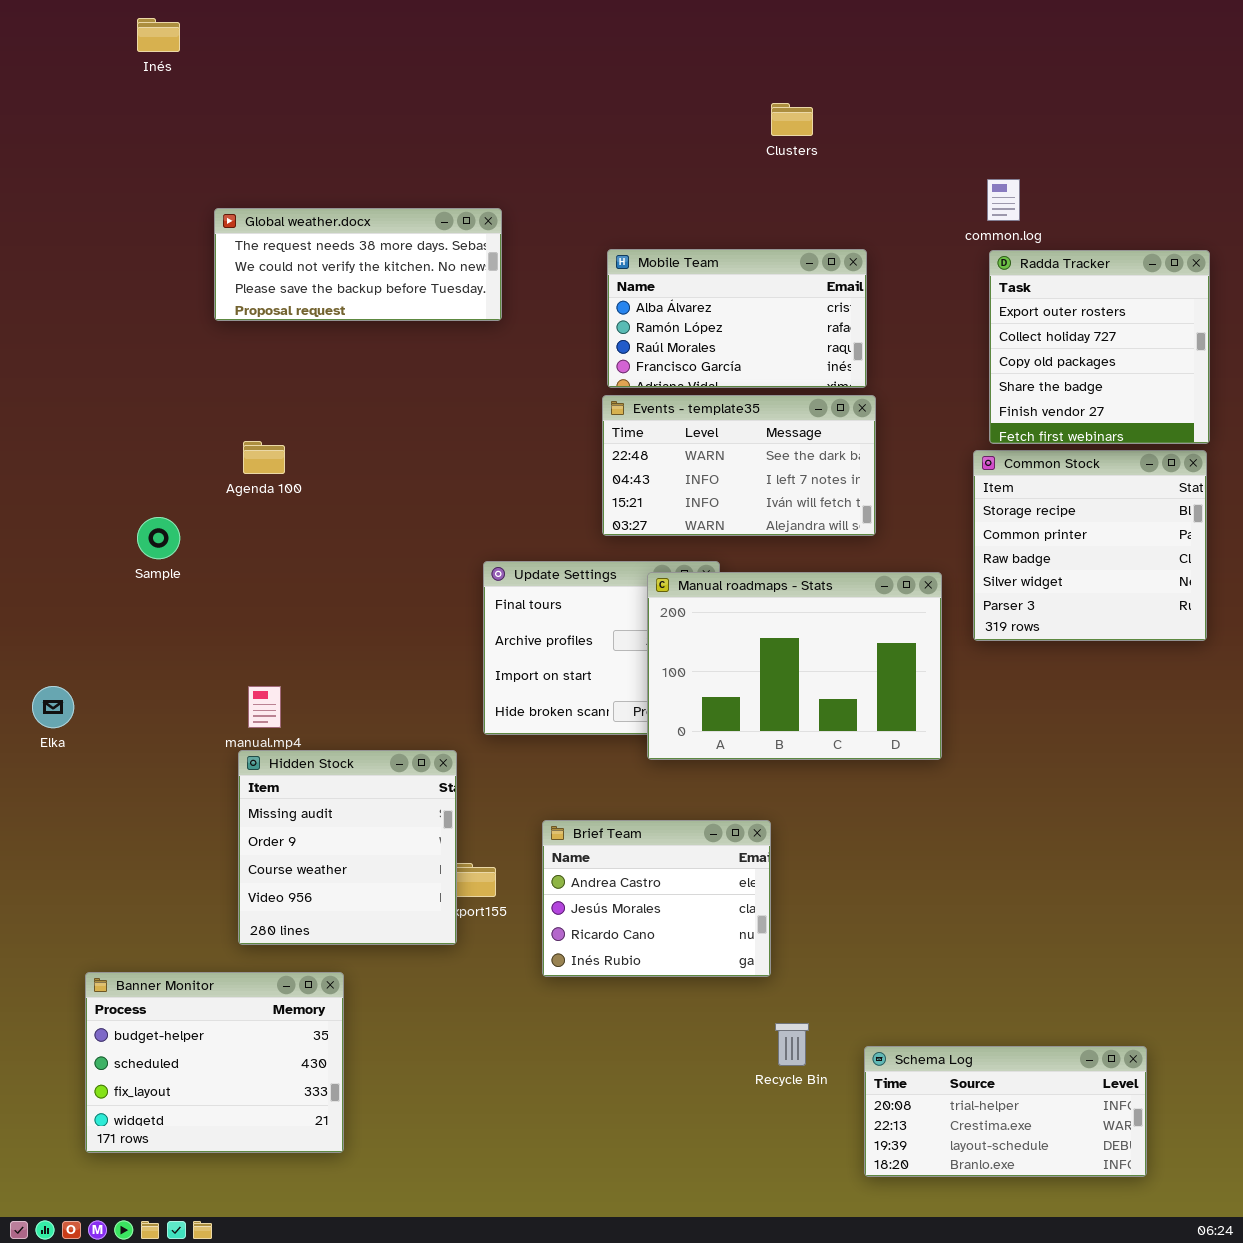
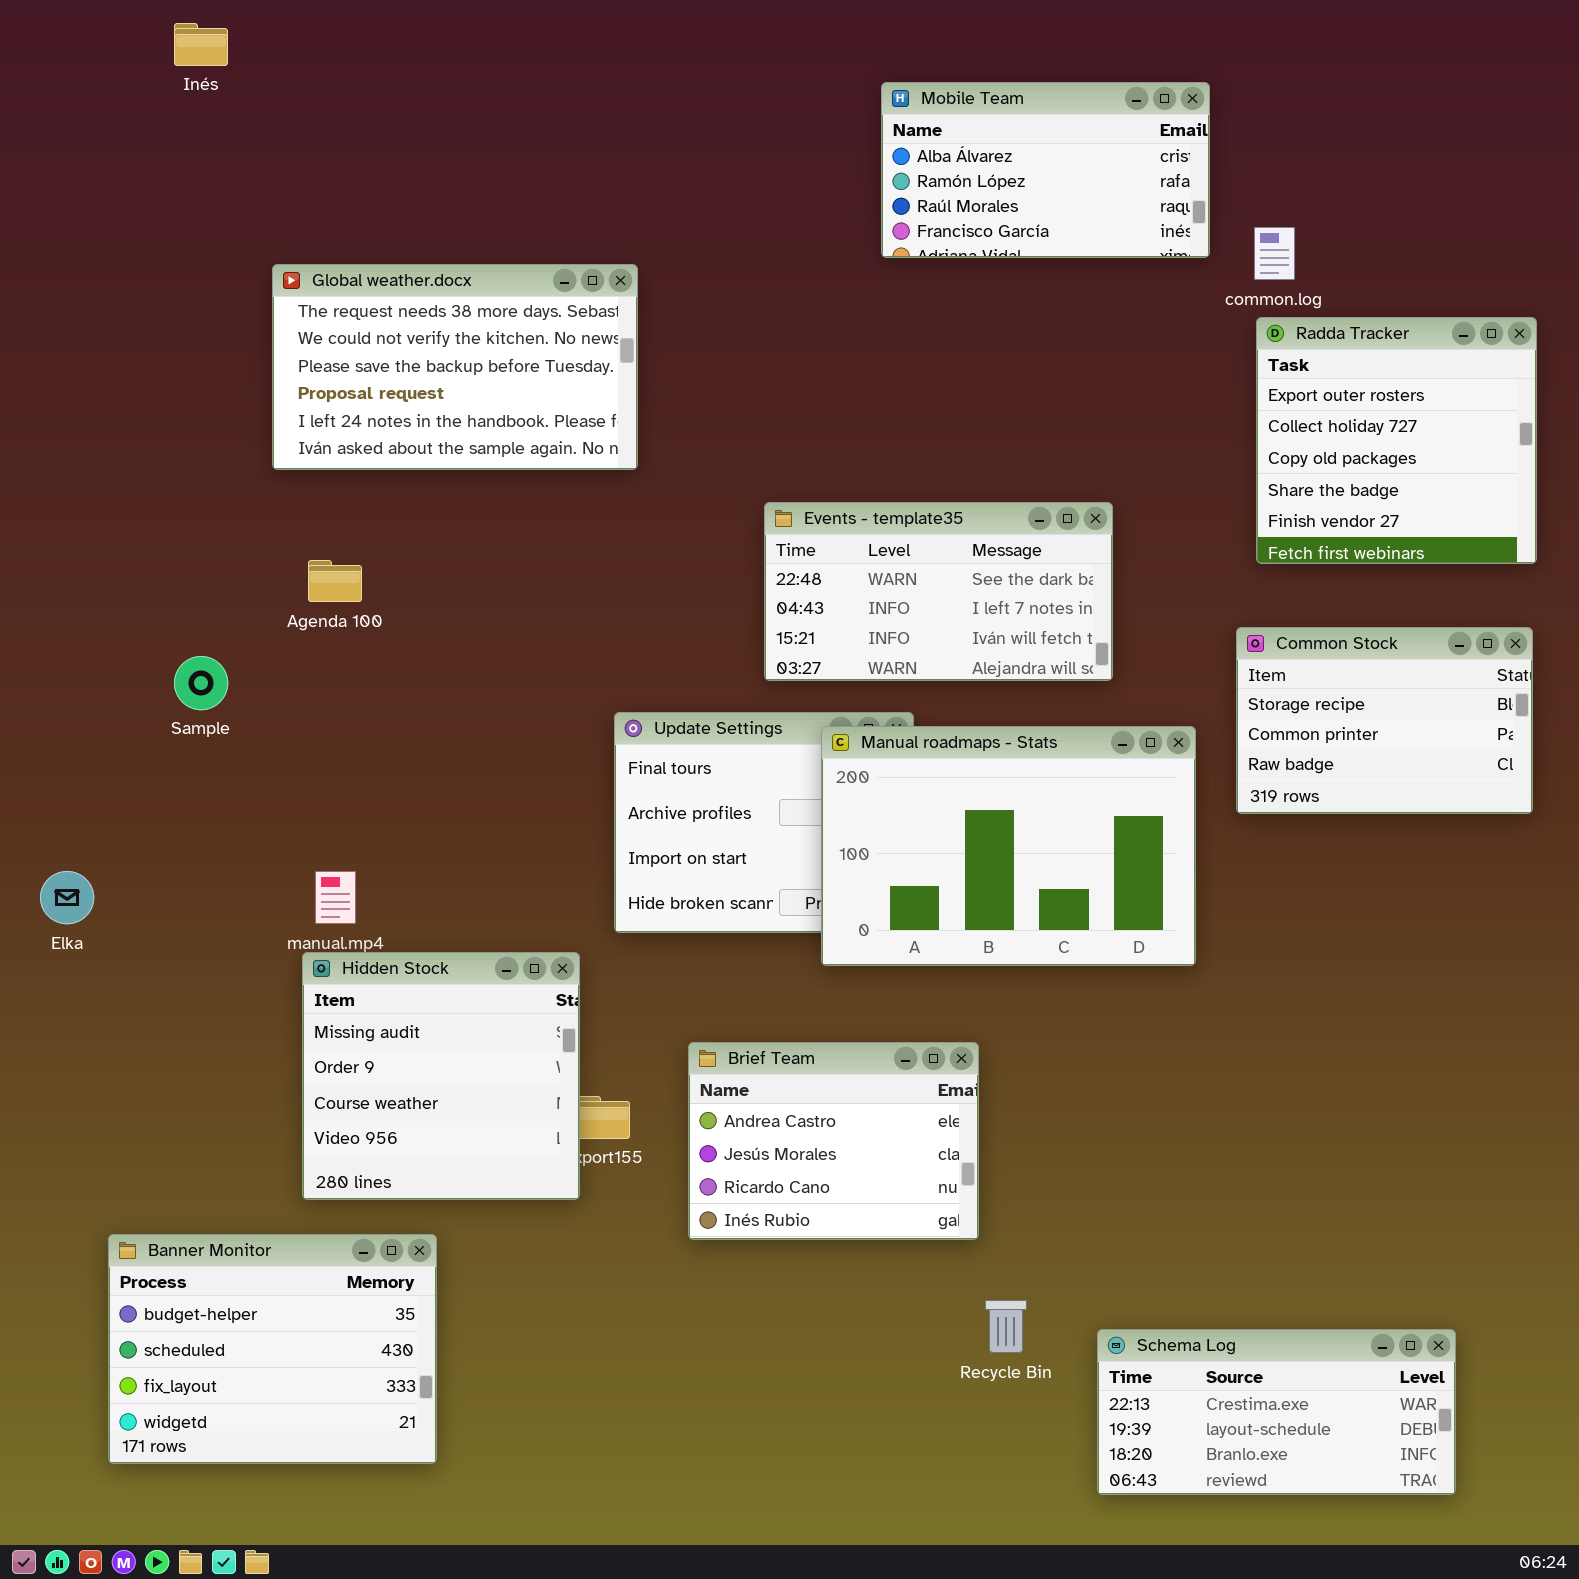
Global weather.docx: [214,208,502,321] -> [272,264,638,470], resized
Mobile Team: [607,249,867,388] -> [881,82,1210,258], moved
Common Stock: [973,450,1207,641] -> [1236,627,1533,814], resized
Schema Log: [864,1046,1147,1177] -> [1097,1329,1456,1495], scrolled down 1 row

